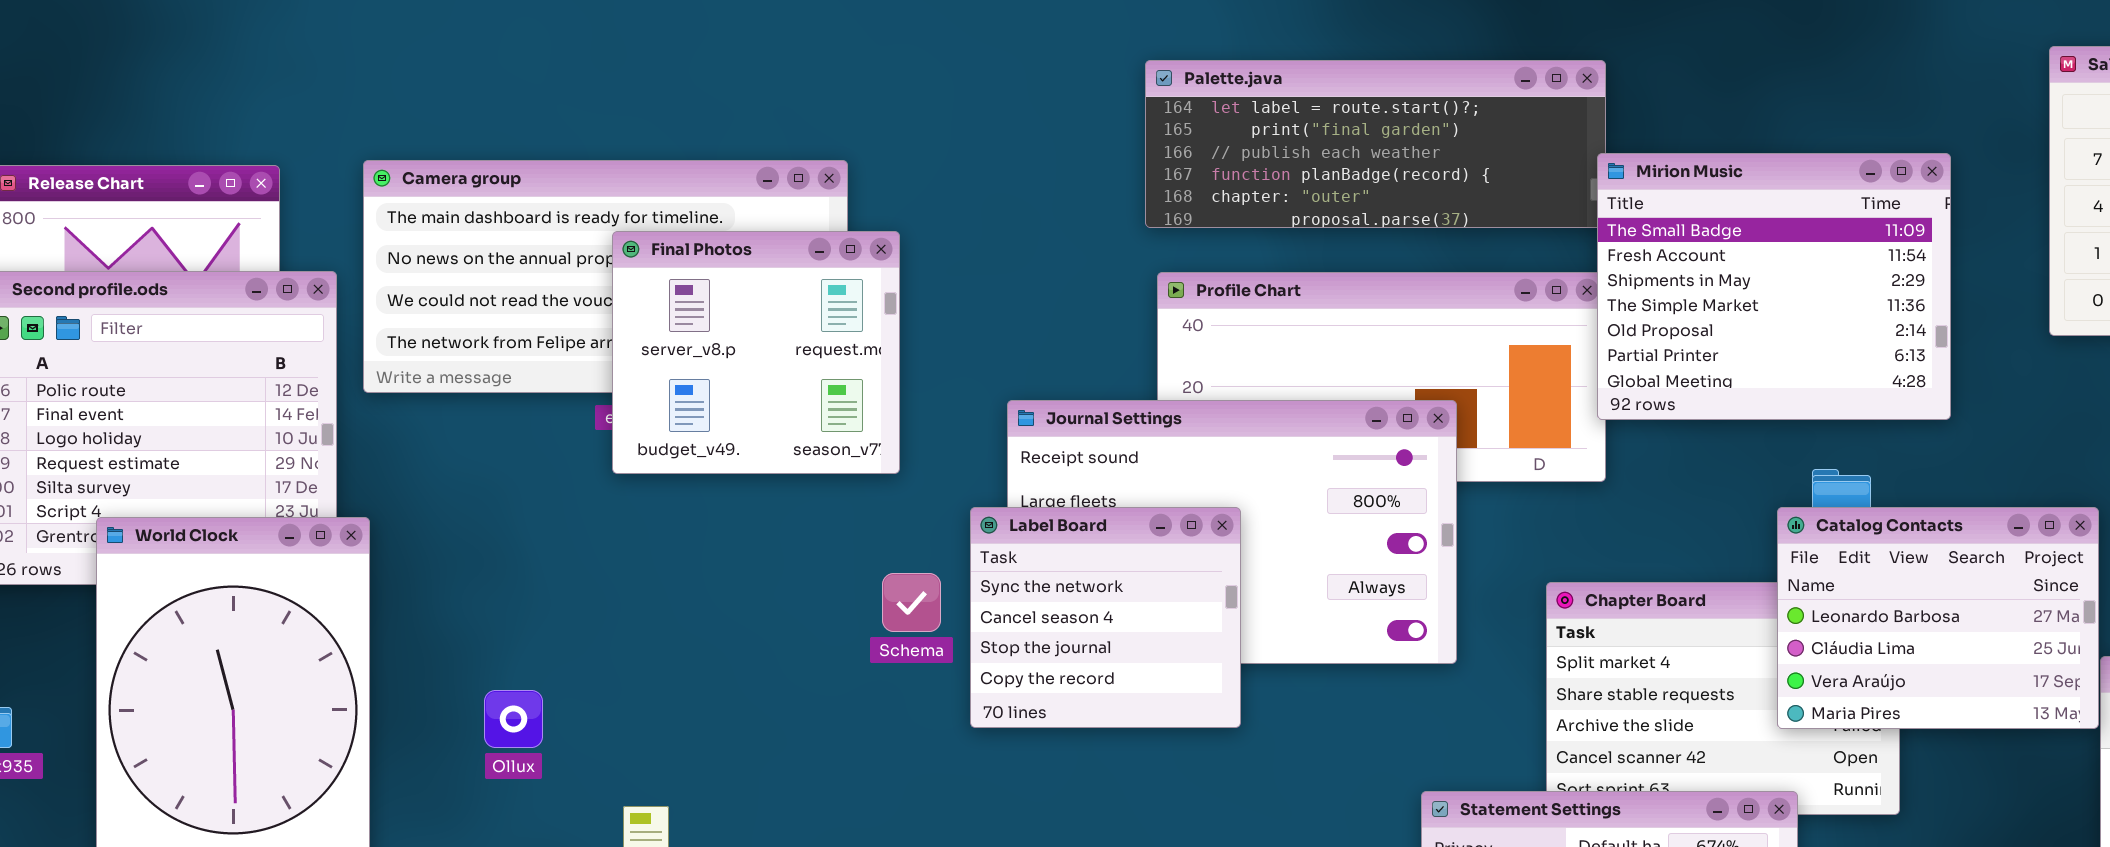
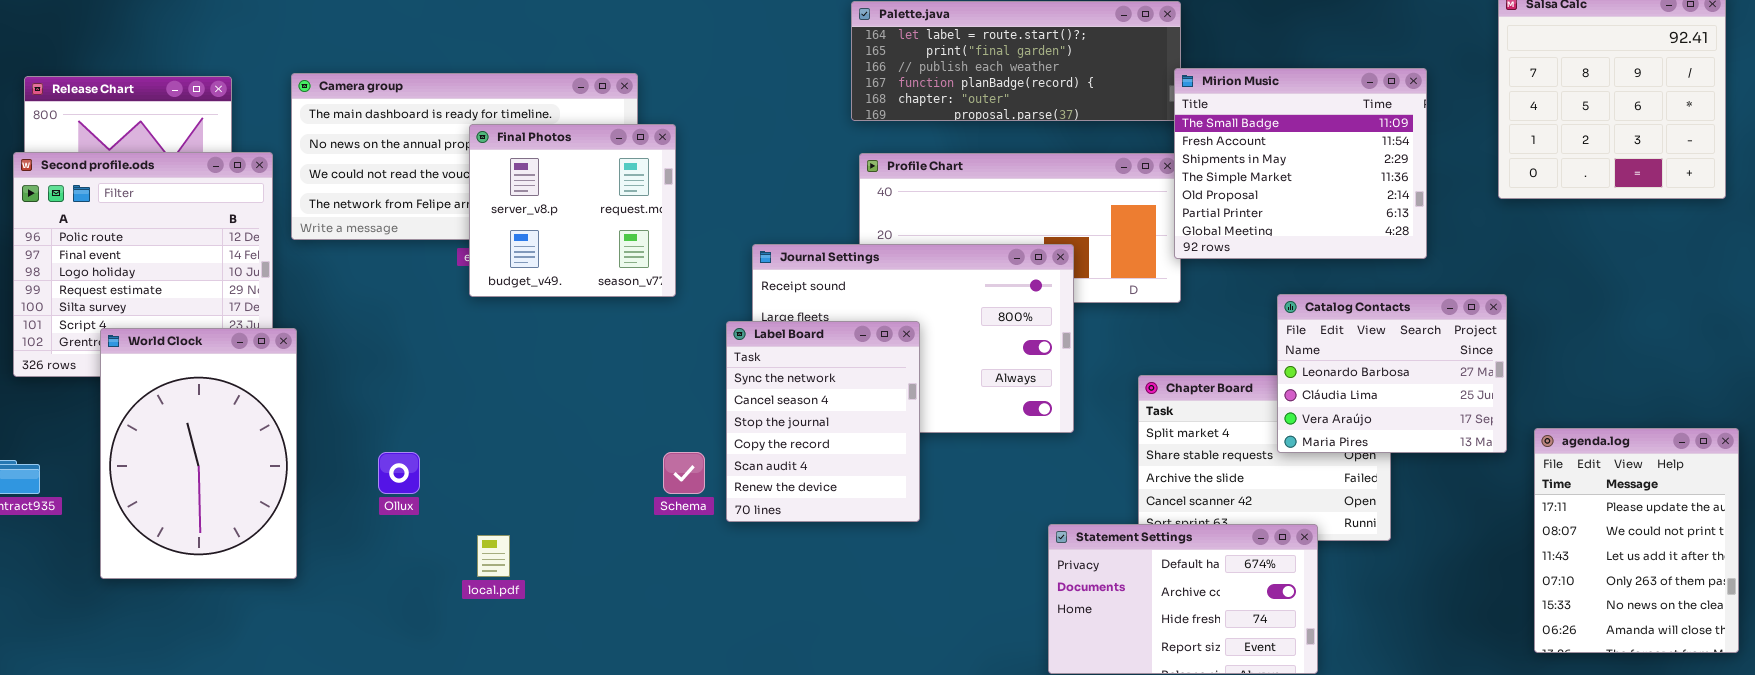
Label Board: [970,507,1241,728] -> [726,321,920,522], resized
Catalog Contacts: [1777,507,2099,729] -> [1277,294,1507,453], moved
Schema: [882,573,941,632] -> [663,452,705,494], moved

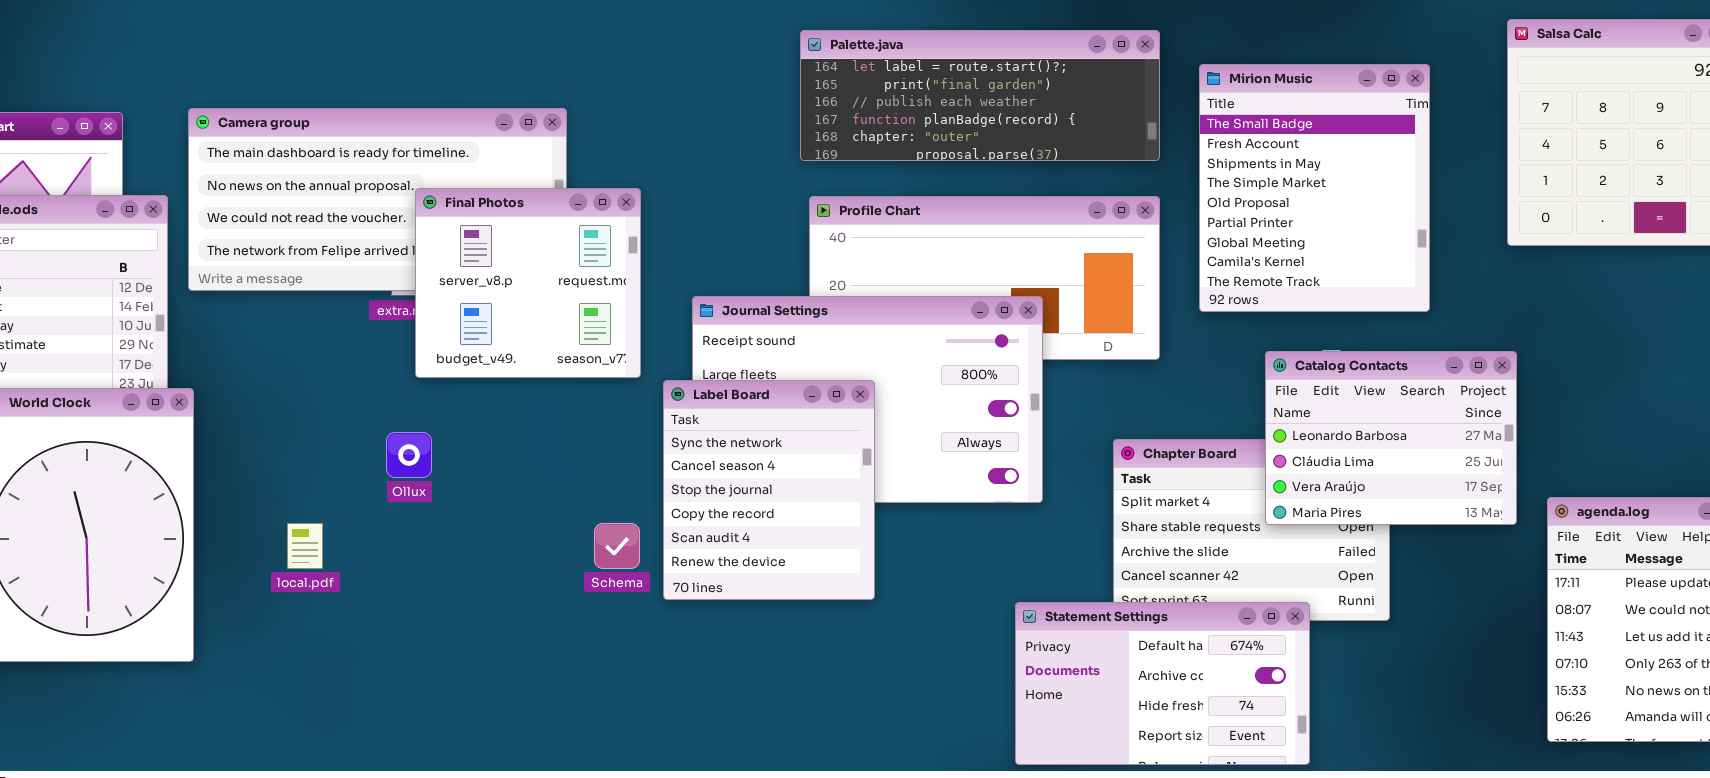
Mirion Music: [1174,68,1427,259] -> [1199,64,1430,312], resized
Final Photos: [469,124,676,297] -> [415,188,641,378], moved
Ollux: [378,452,420,494] -> [386,432,432,478], moved
local.pdf: [477,535,510,577] -> [287,523,323,569], moved

